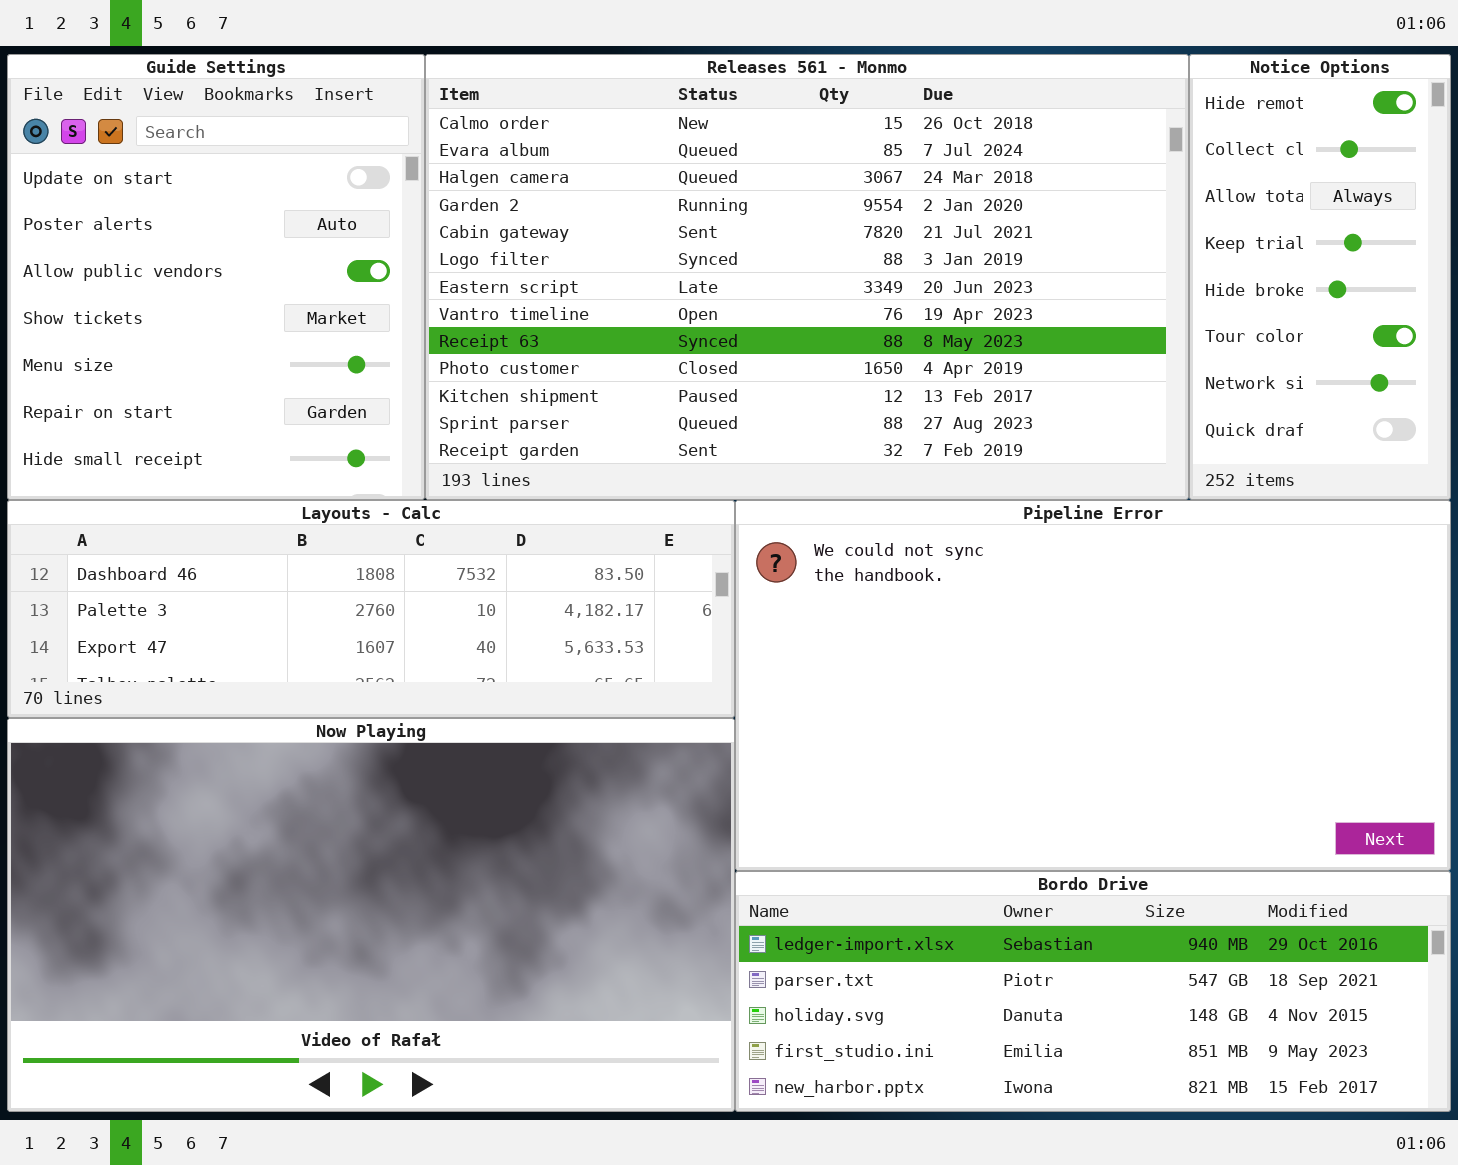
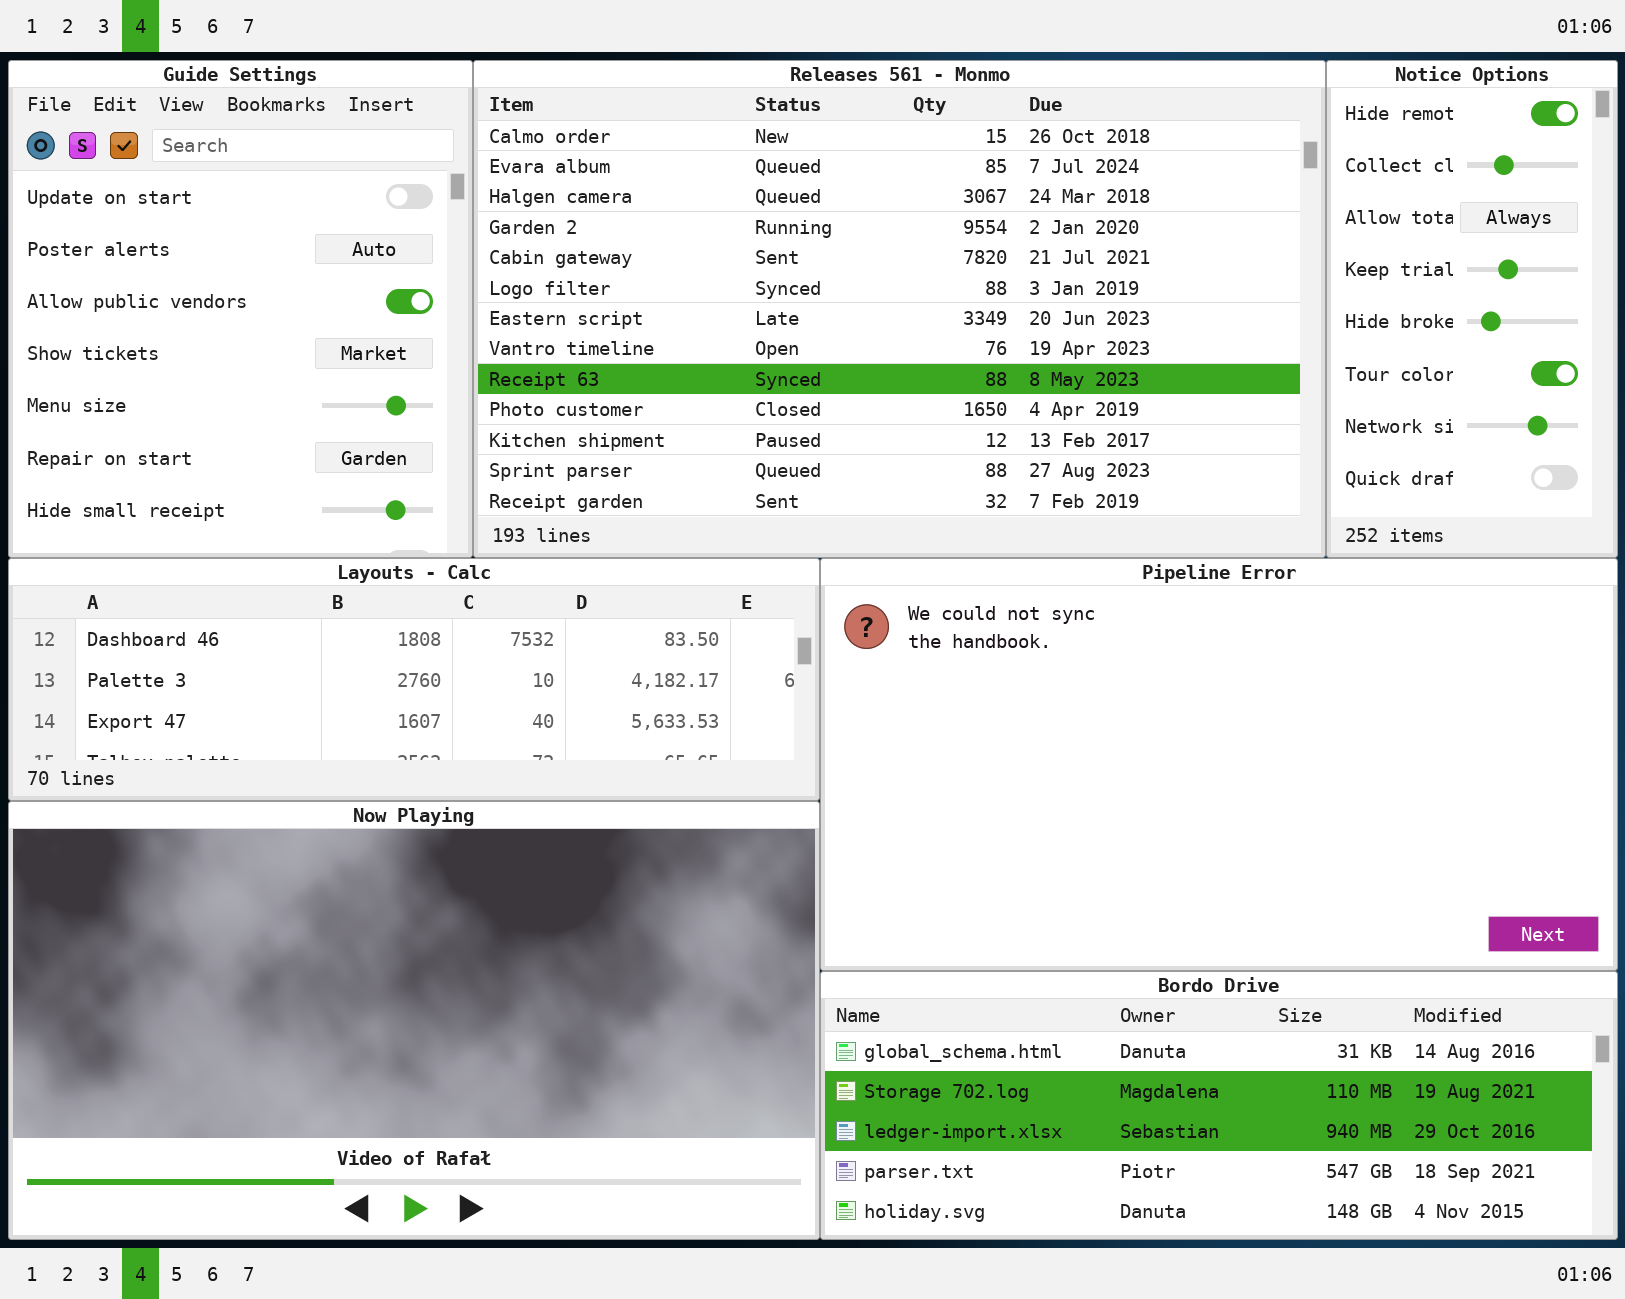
Bordo Drive: [735,871,1451,1112] -> [820,971,1618,1240], scrolled up 2 rows

